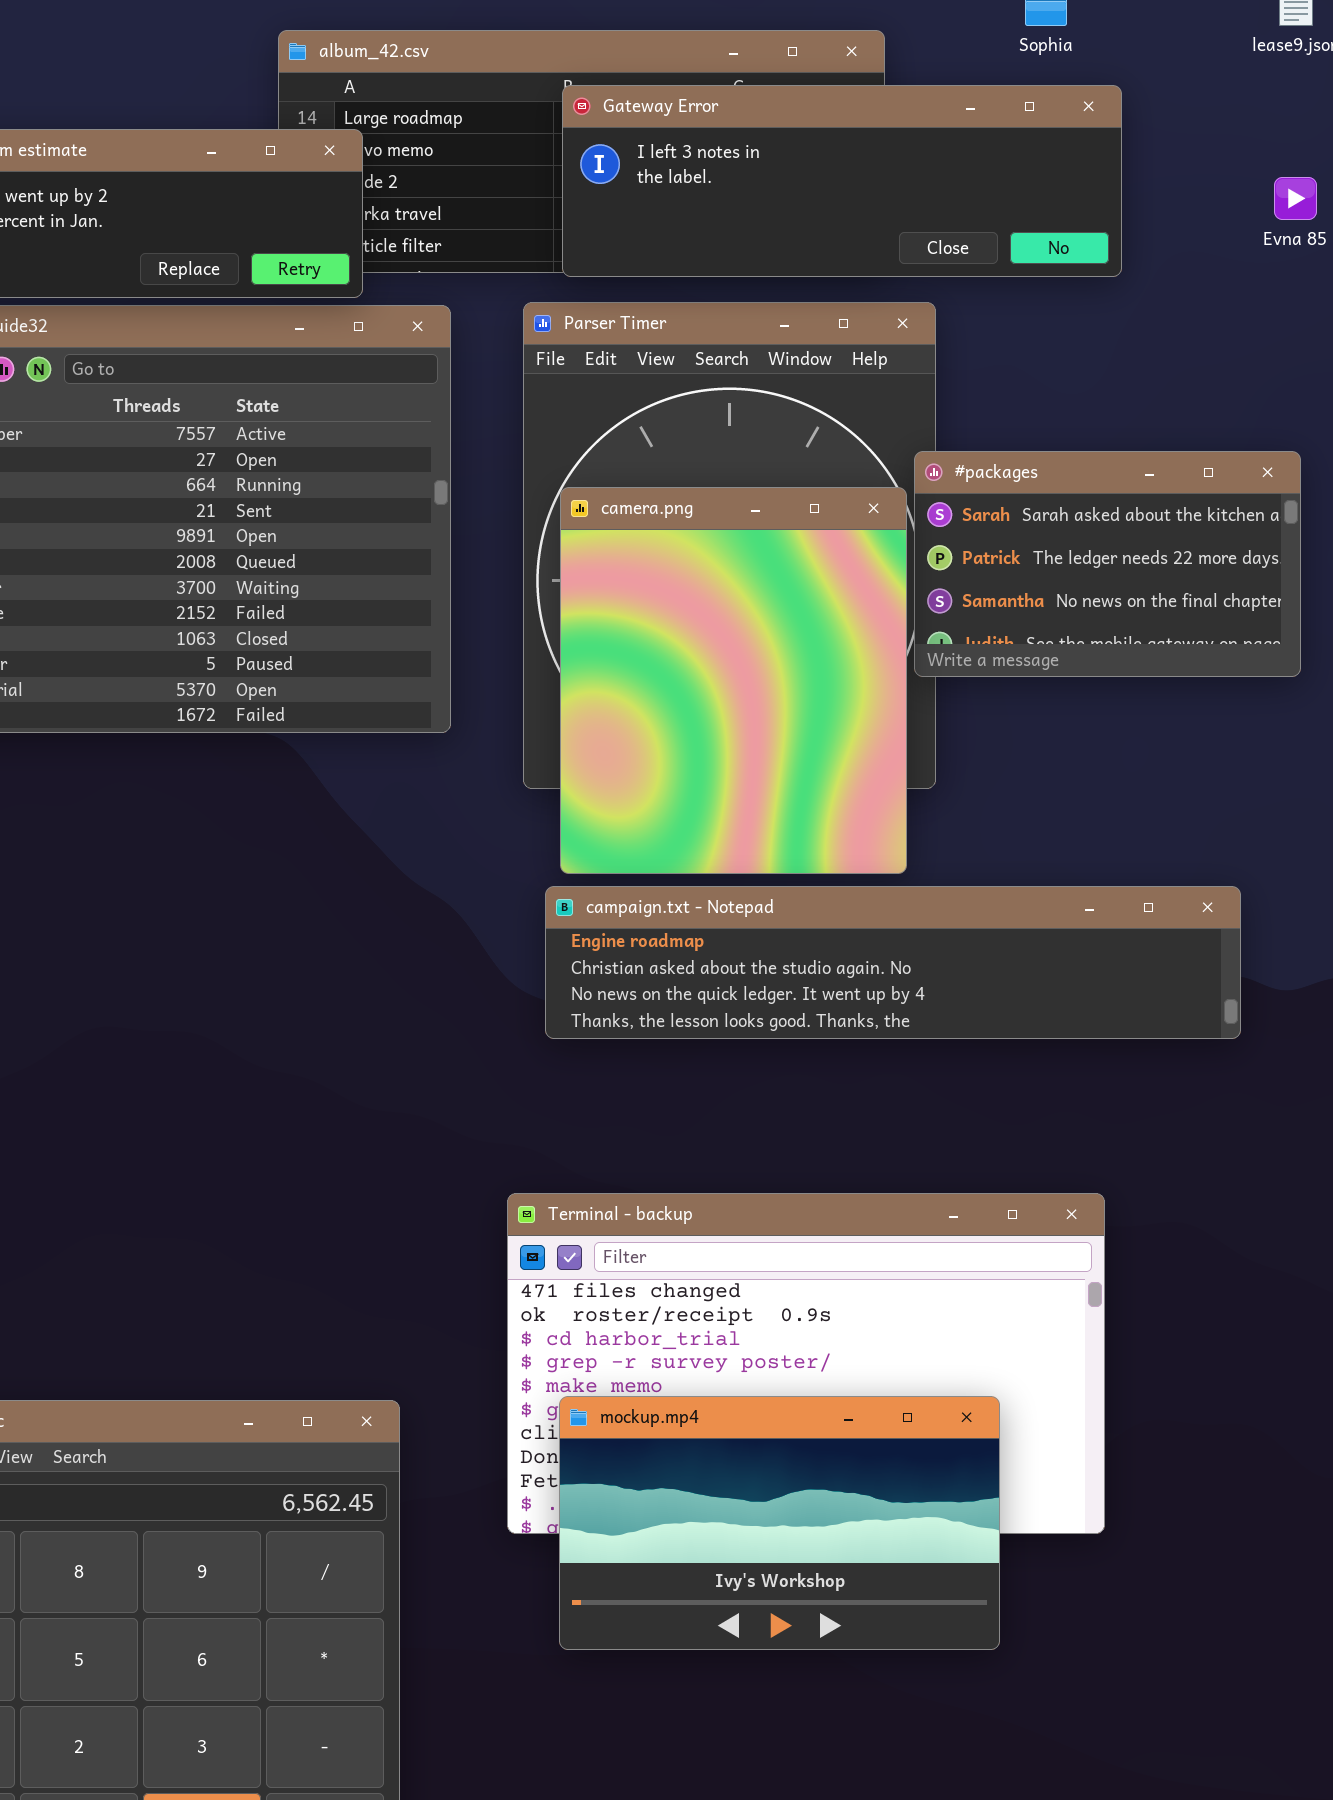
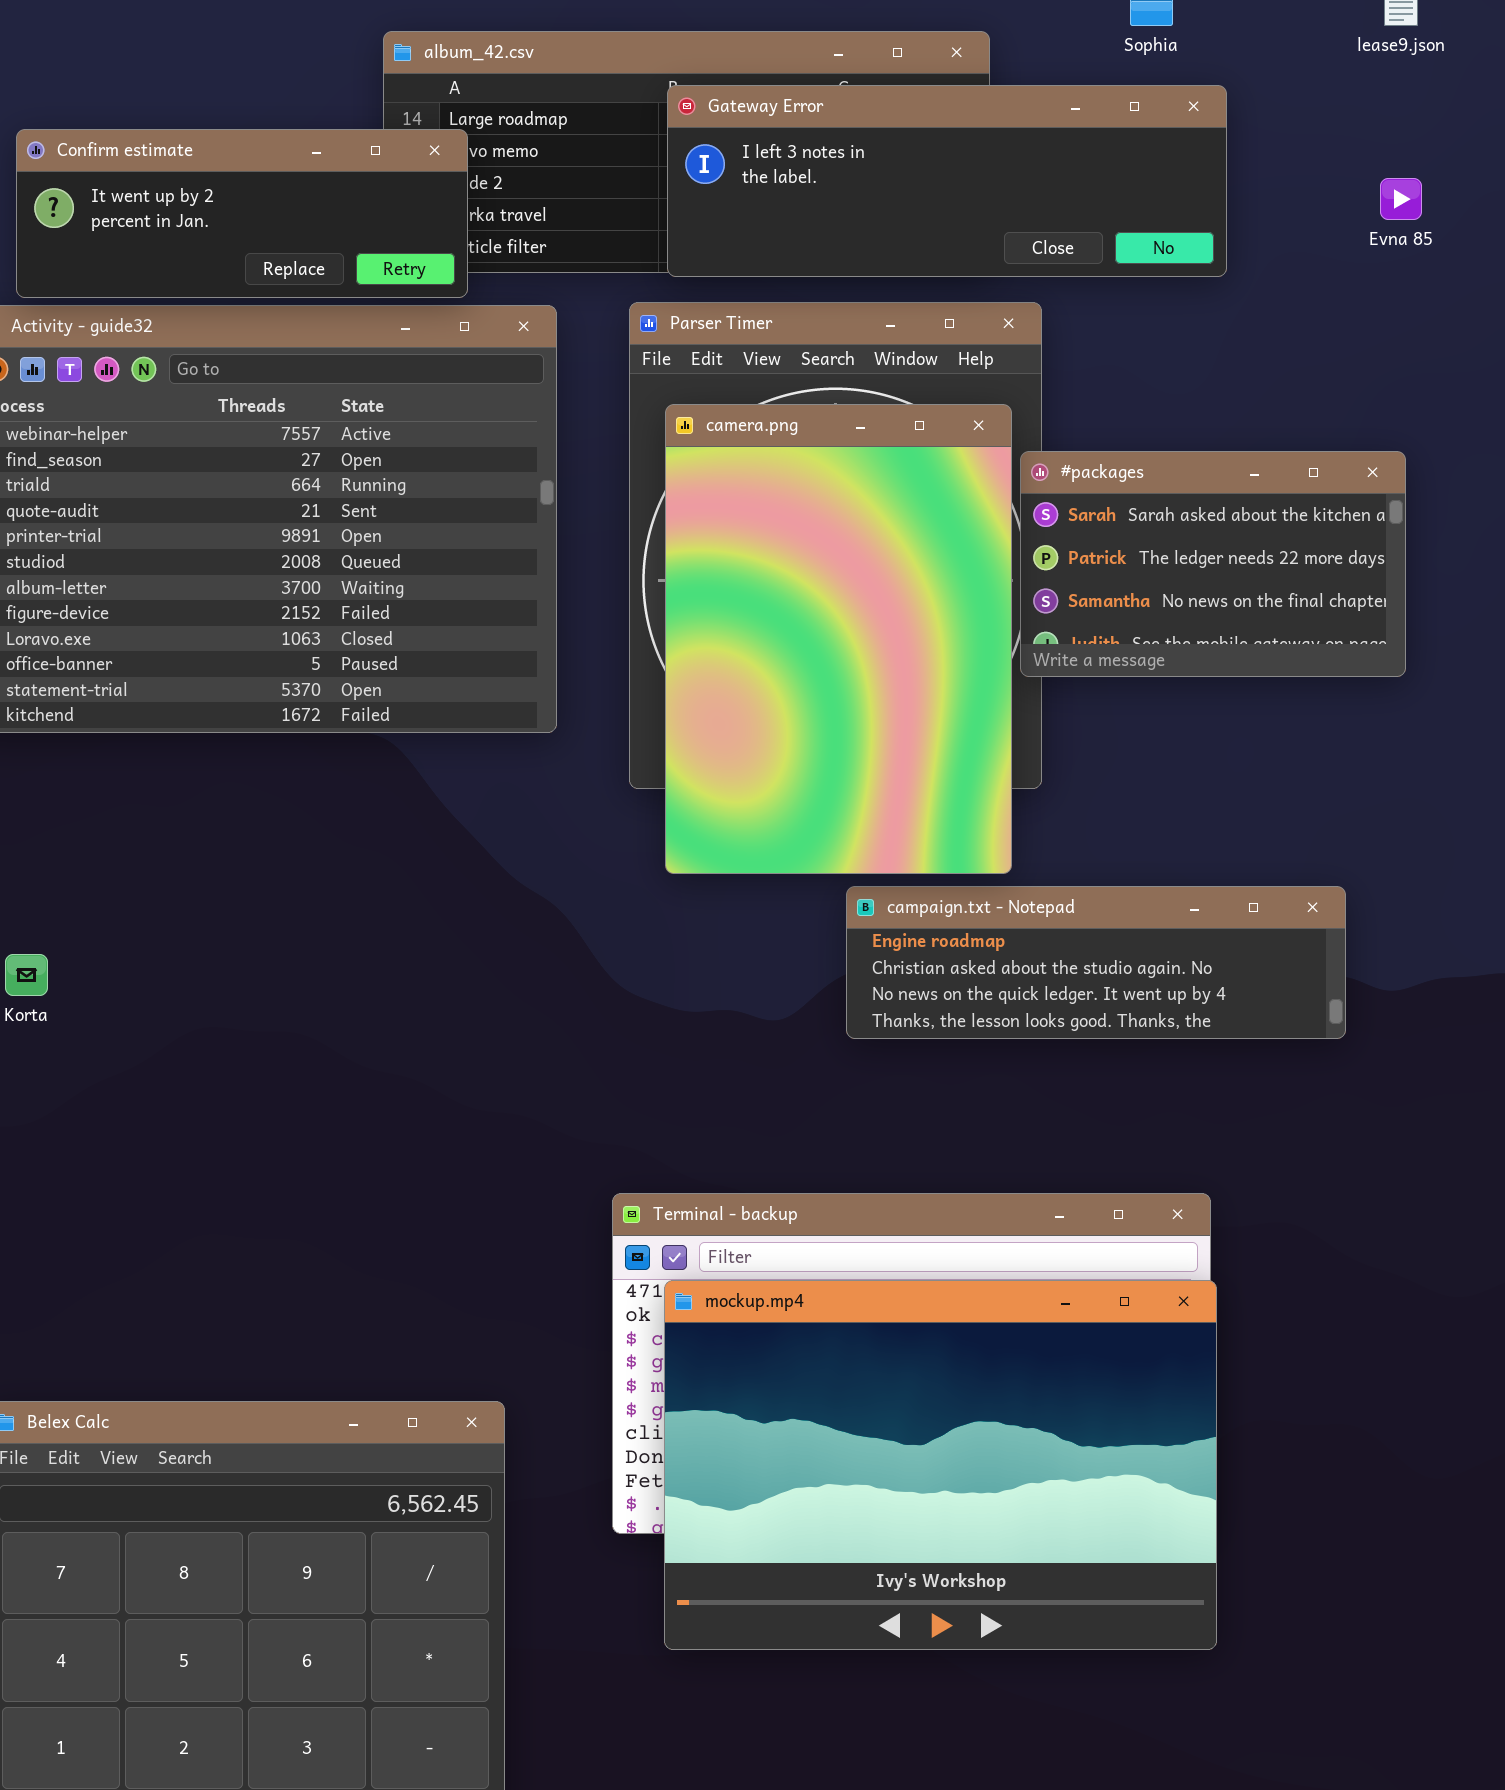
camera.png: [560,487,907,874] -> [665,404,1012,874], resized
campaign.txt - Notepad: [545,886,1241,1039] -> [846,886,1346,1039], resized
mockup.mp4: [559,1396,1000,1650] -> [664,1280,1217,1650], resized

